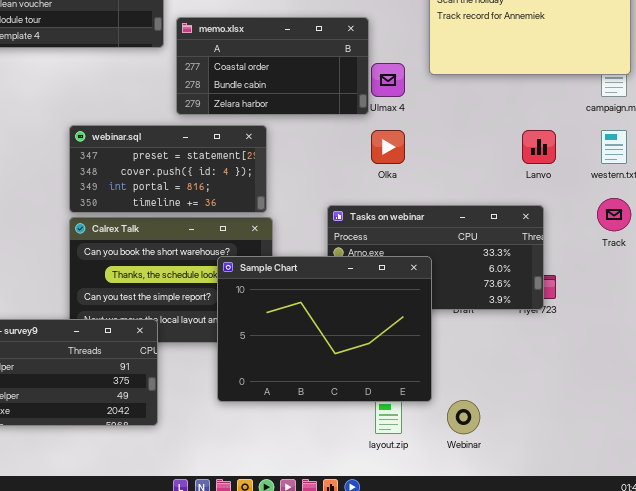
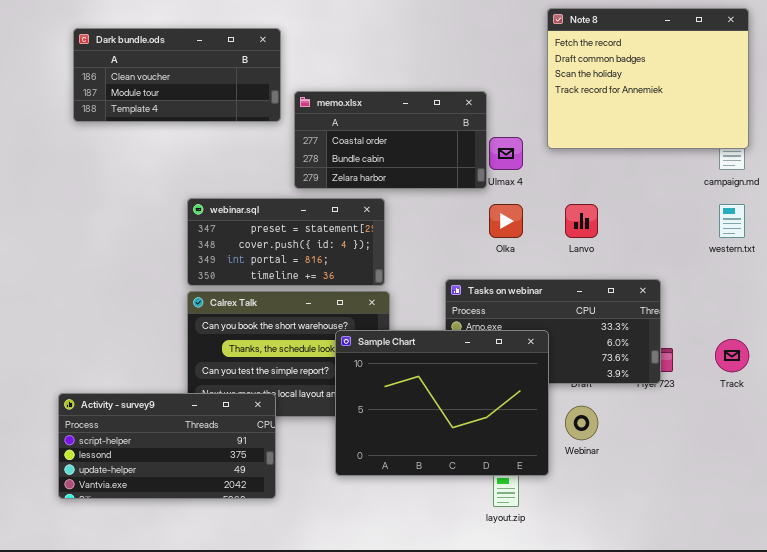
Lanvo: [522,130,556,164] -> [565,204,598,238], moved
Track: [597,198,631,231] -> [715,339,749,372], moved
Webinar: [447,400,480,434] -> [565,406,598,440], moved

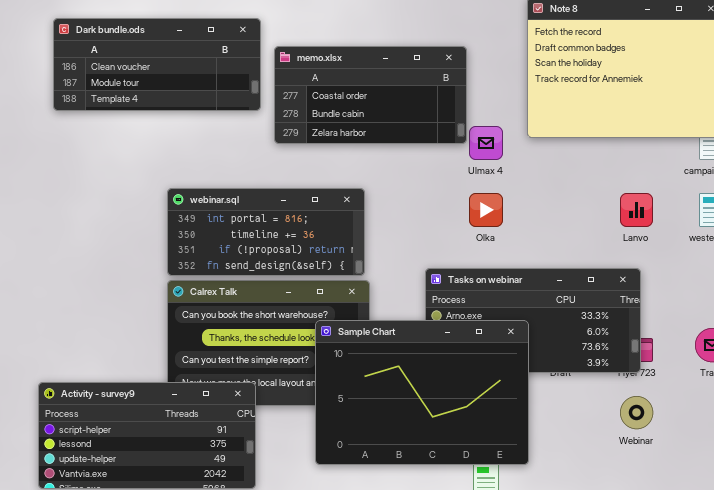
memo.xlsx: [294,91,487,189] -> [274,46,467,144], moved
webinar.sql: [187,198,385,286] -> [167,188,365,276], scrolled down 2 rows
Lanvo: [565,204,598,238] -> [620,193,653,227], moved
Webinar: [565,406,598,440] -> [620,396,653,429], moved

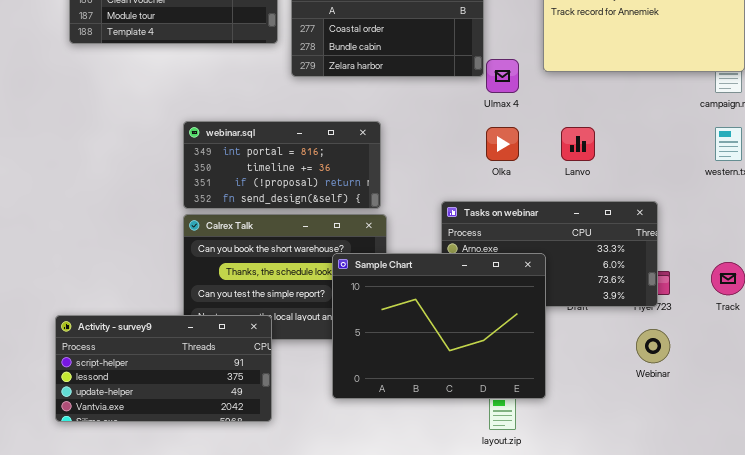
Lanvo: [620,193,653,227] -> [561,127,595,161], moved

